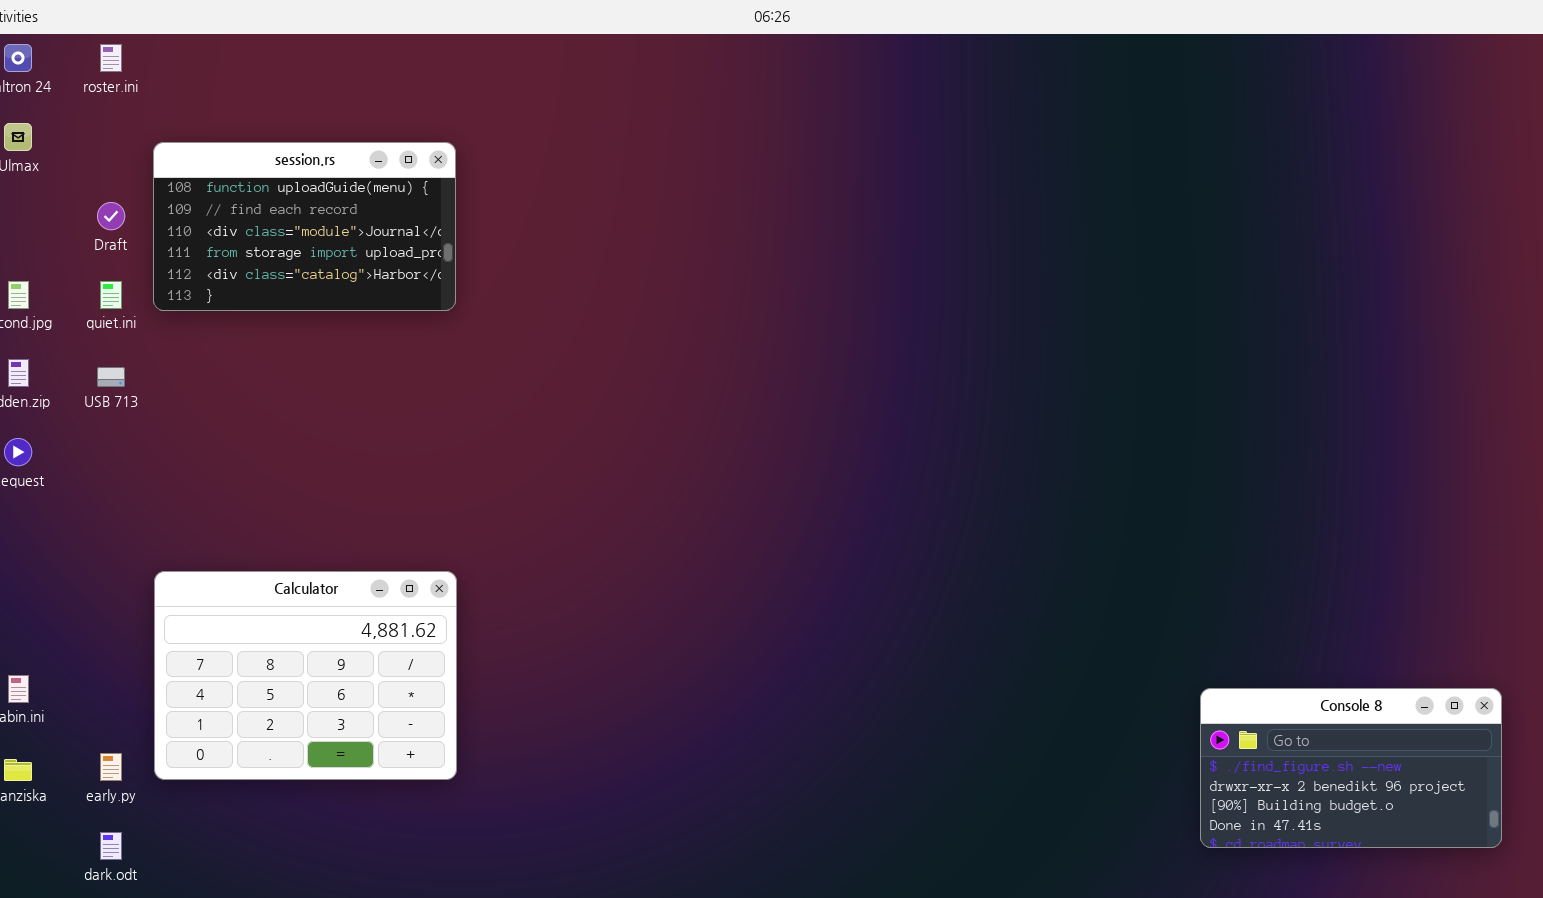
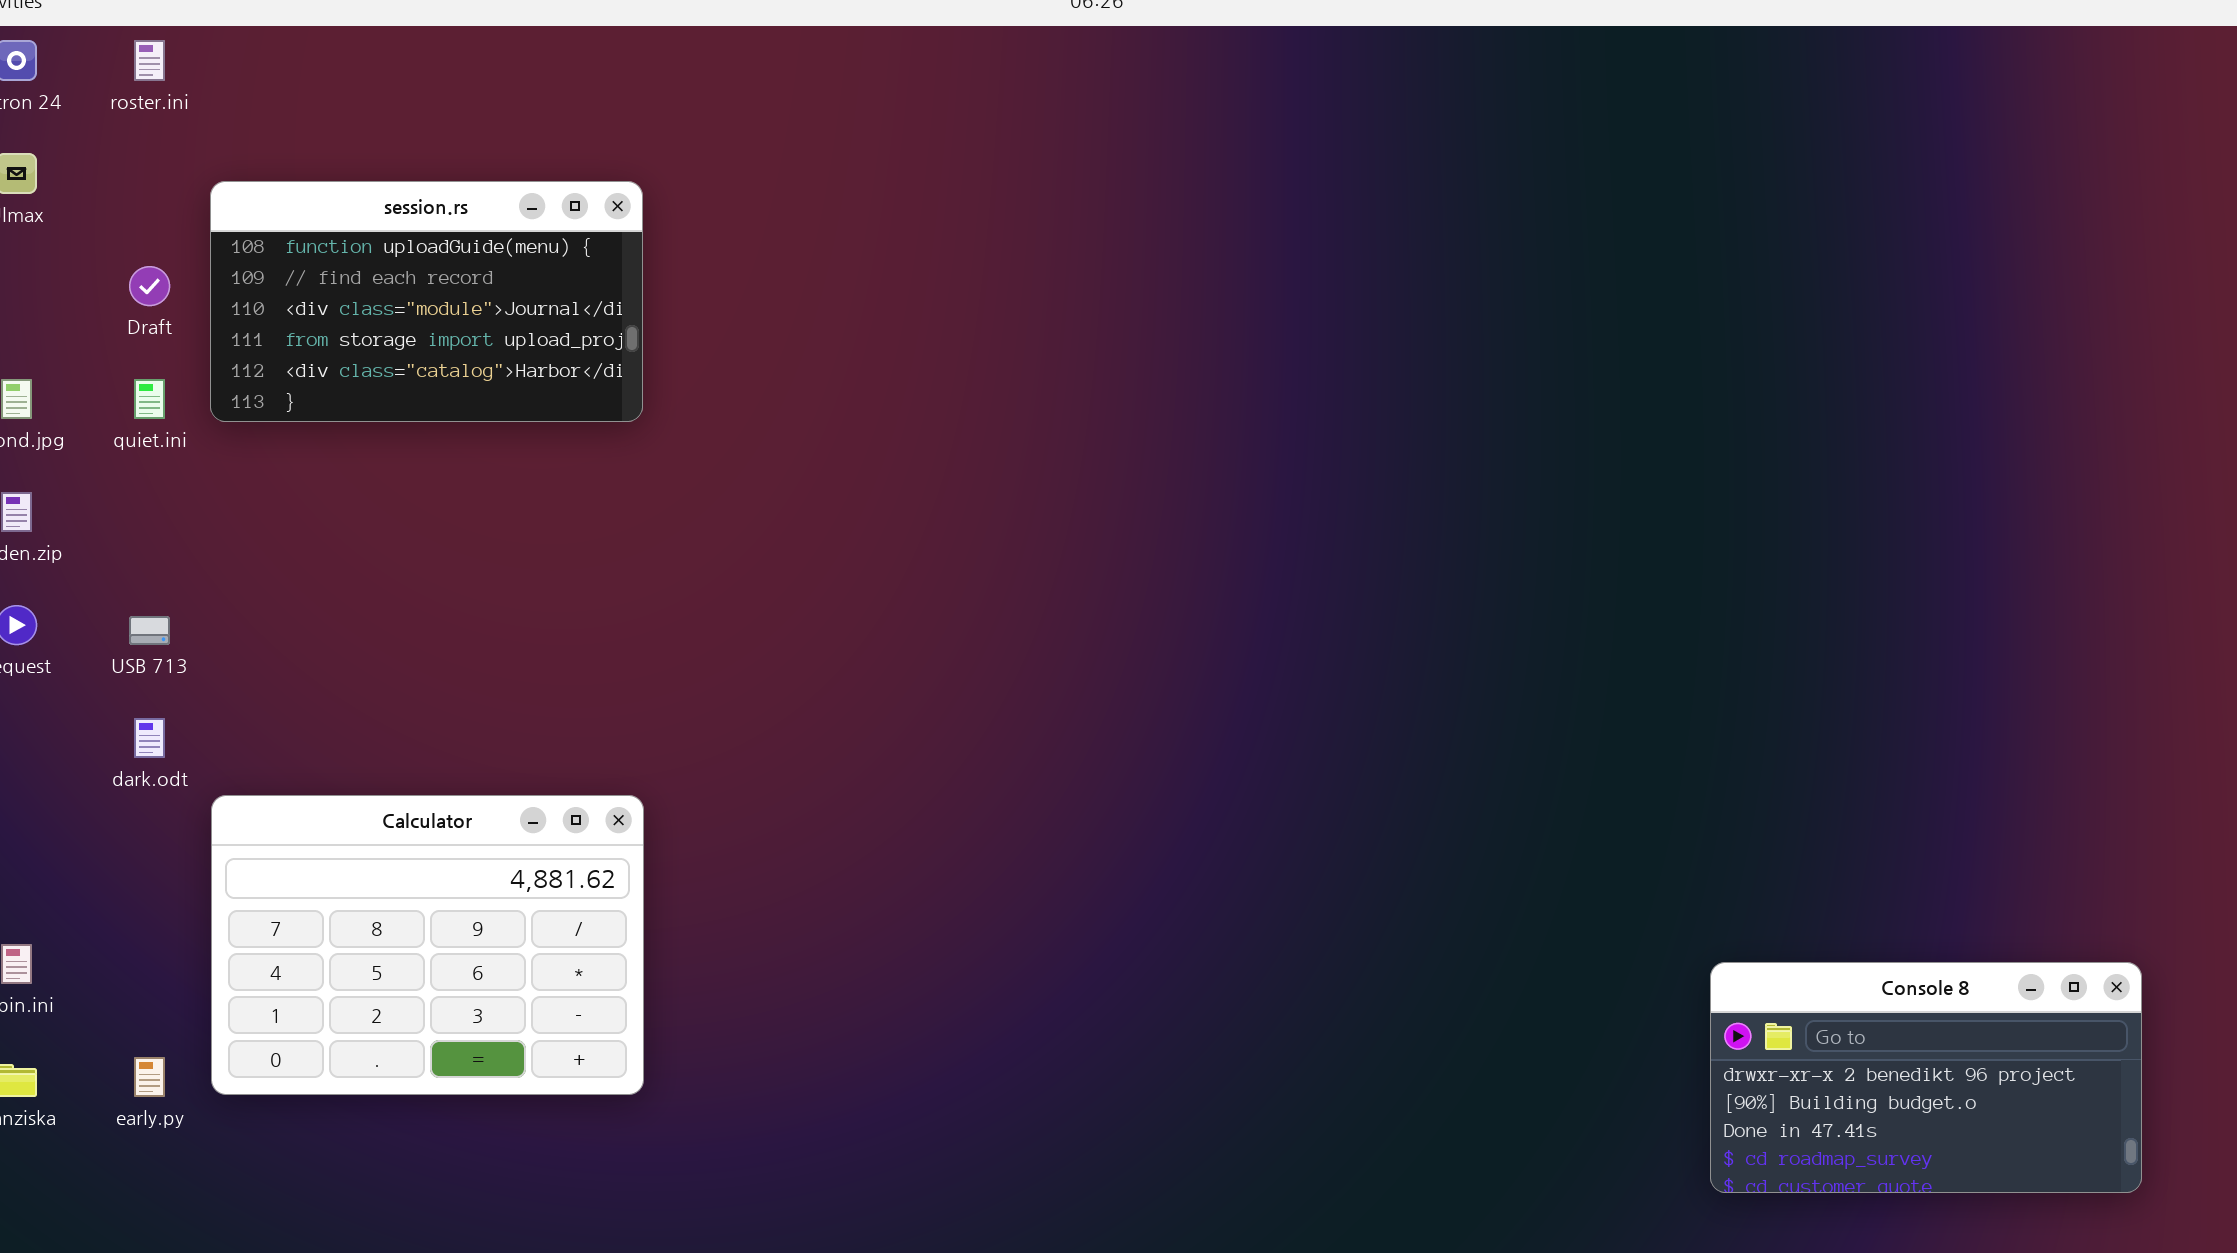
USB 713: [97,367,125,387] -> [129,616,170,645], moved
Console 8: [1200,688,1502,848] -> [1710,962,2142,1193], scrolled down 1 row
dark.odt: [100,832,122,860] -> [134,718,165,758], moved

